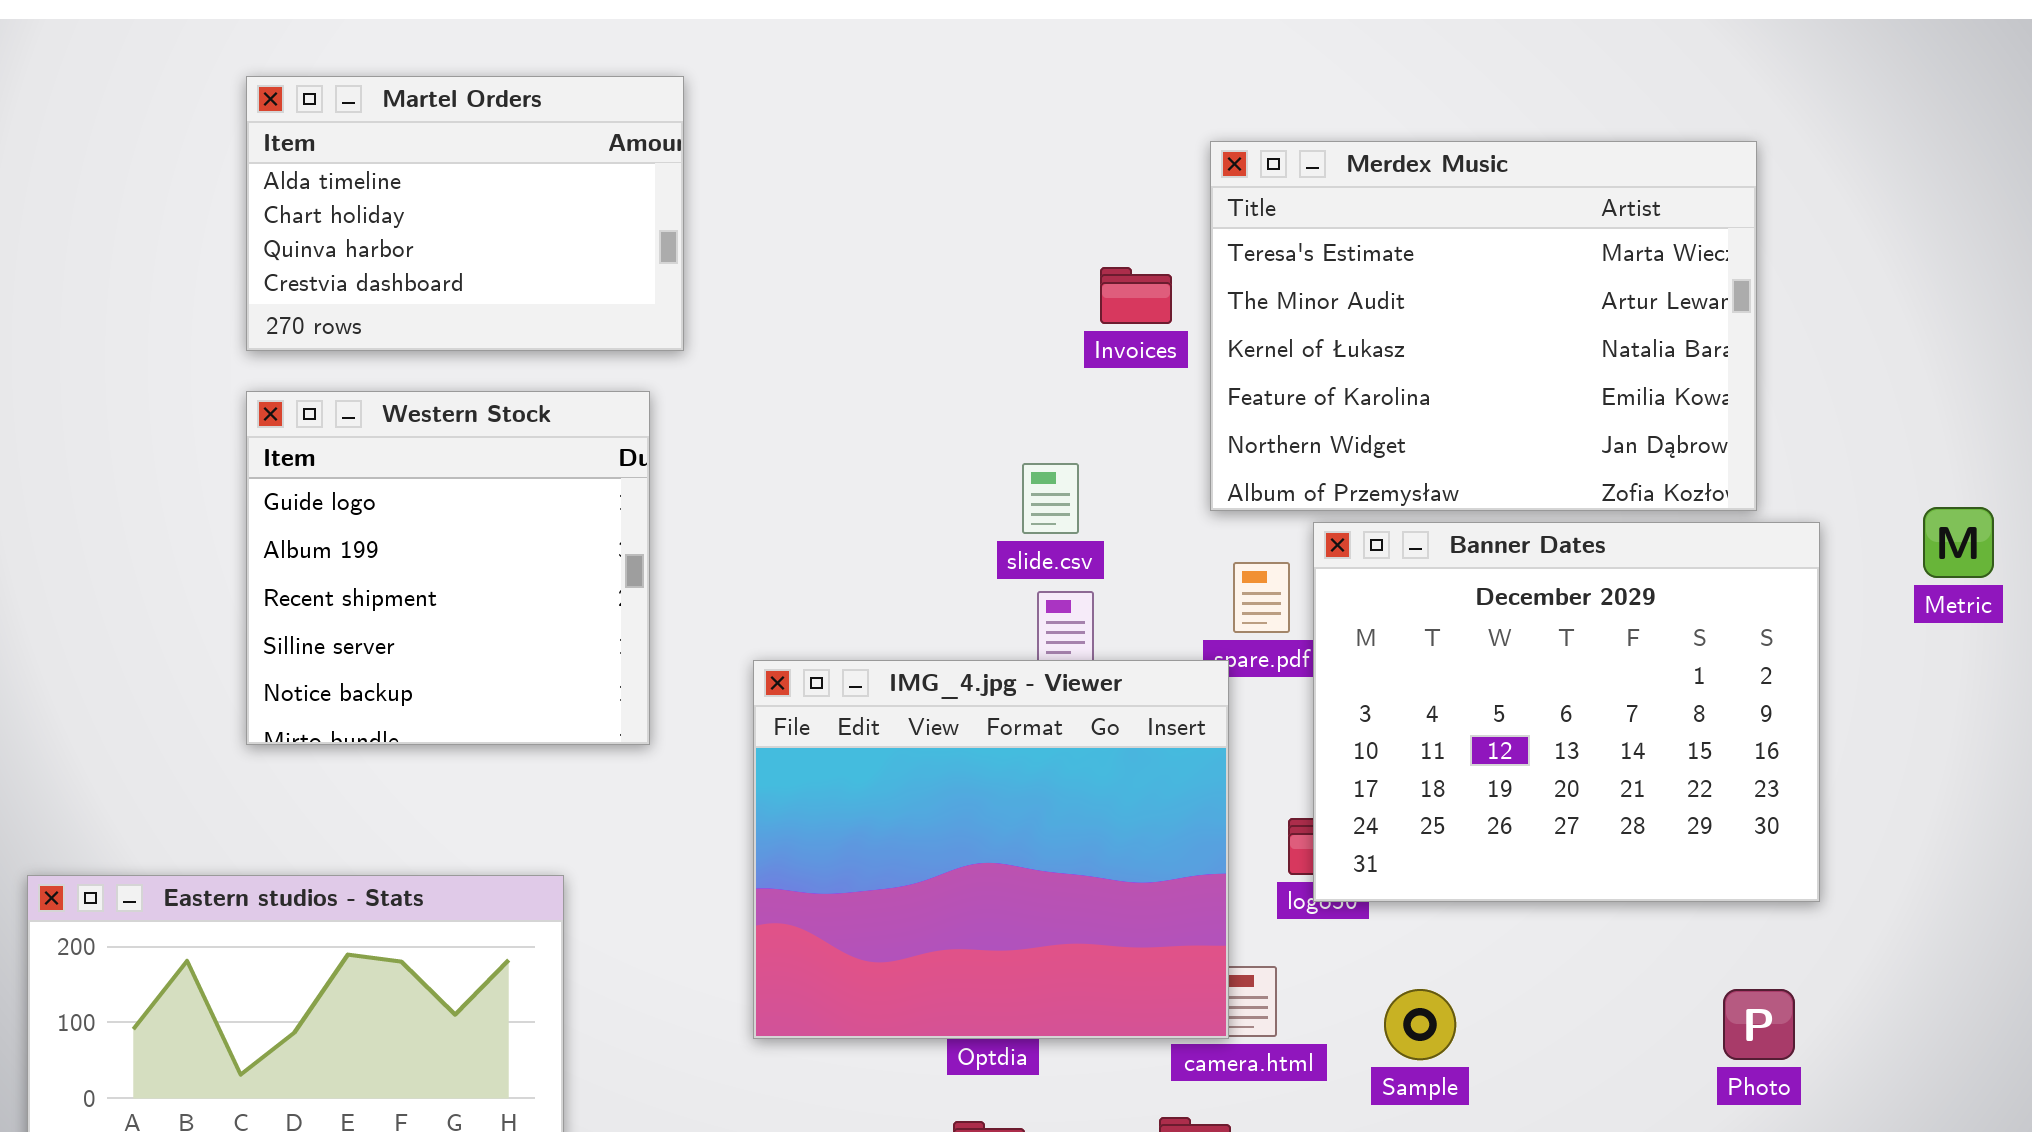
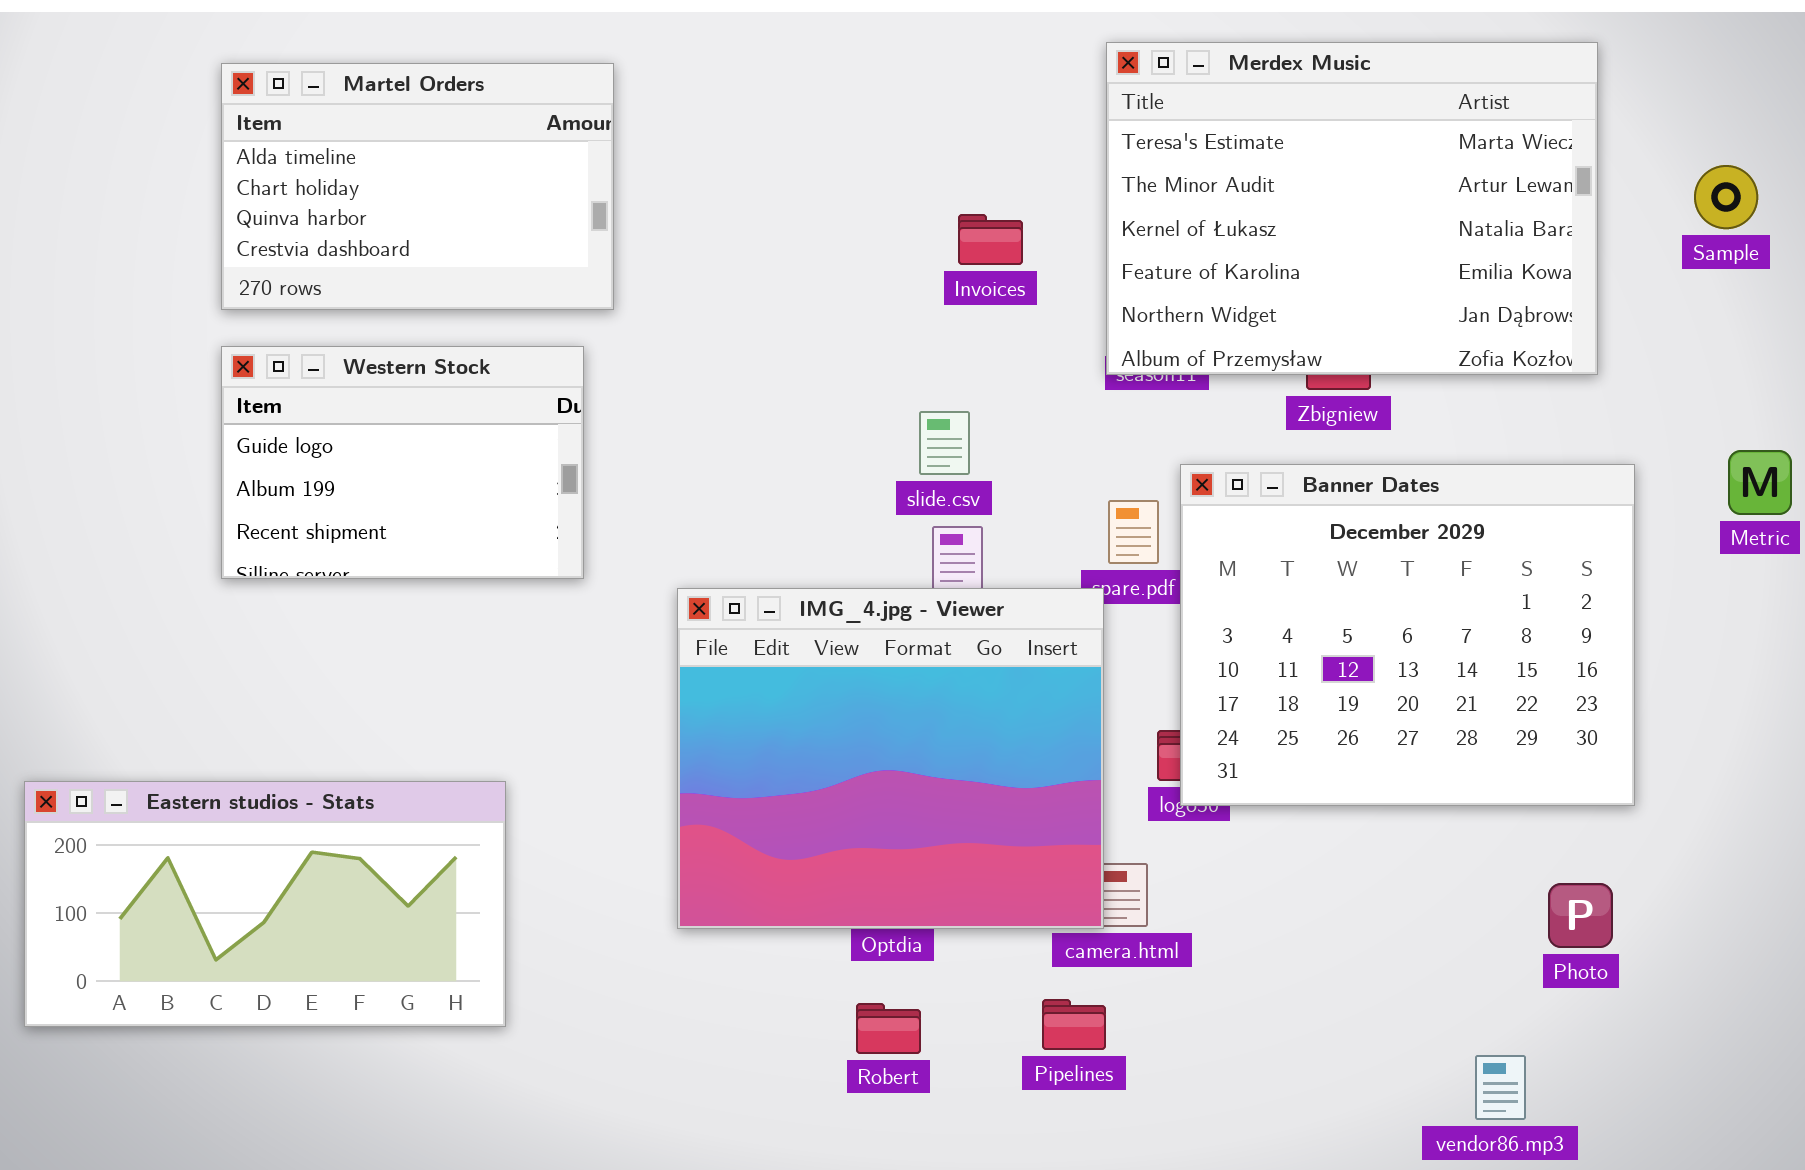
Merdex Music: [1210,141,1757,511] -> [1106,42,1598,375], moved
Invoices: [1100,267,1172,324] -> [958,214,1023,265], moved
Western Stock: [246,391,650,745] -> [221,346,584,579], resized
Sample: [1384,989,1456,1060] -> [1694,165,1758,229], moved

